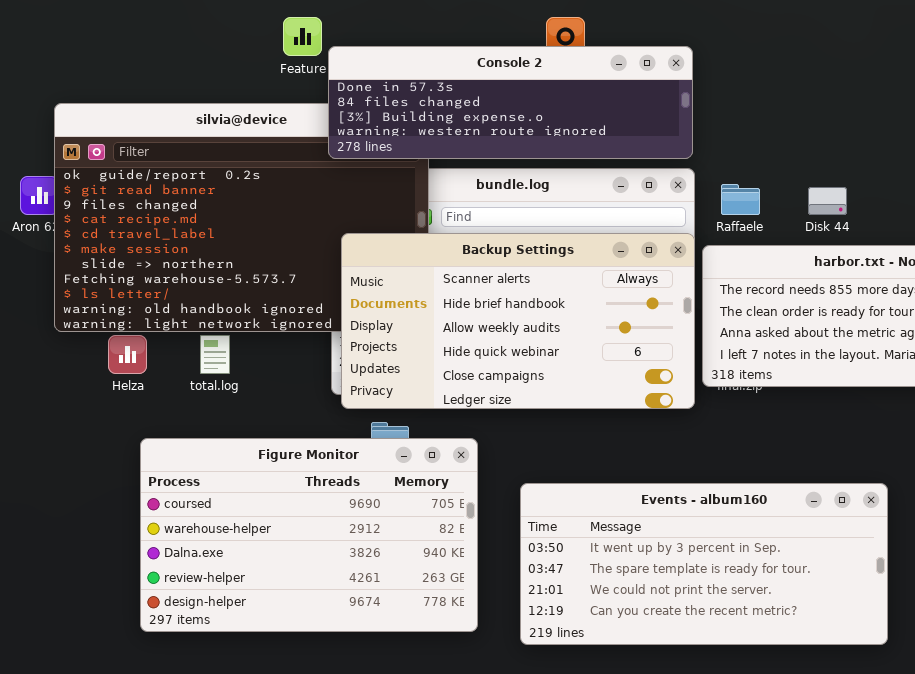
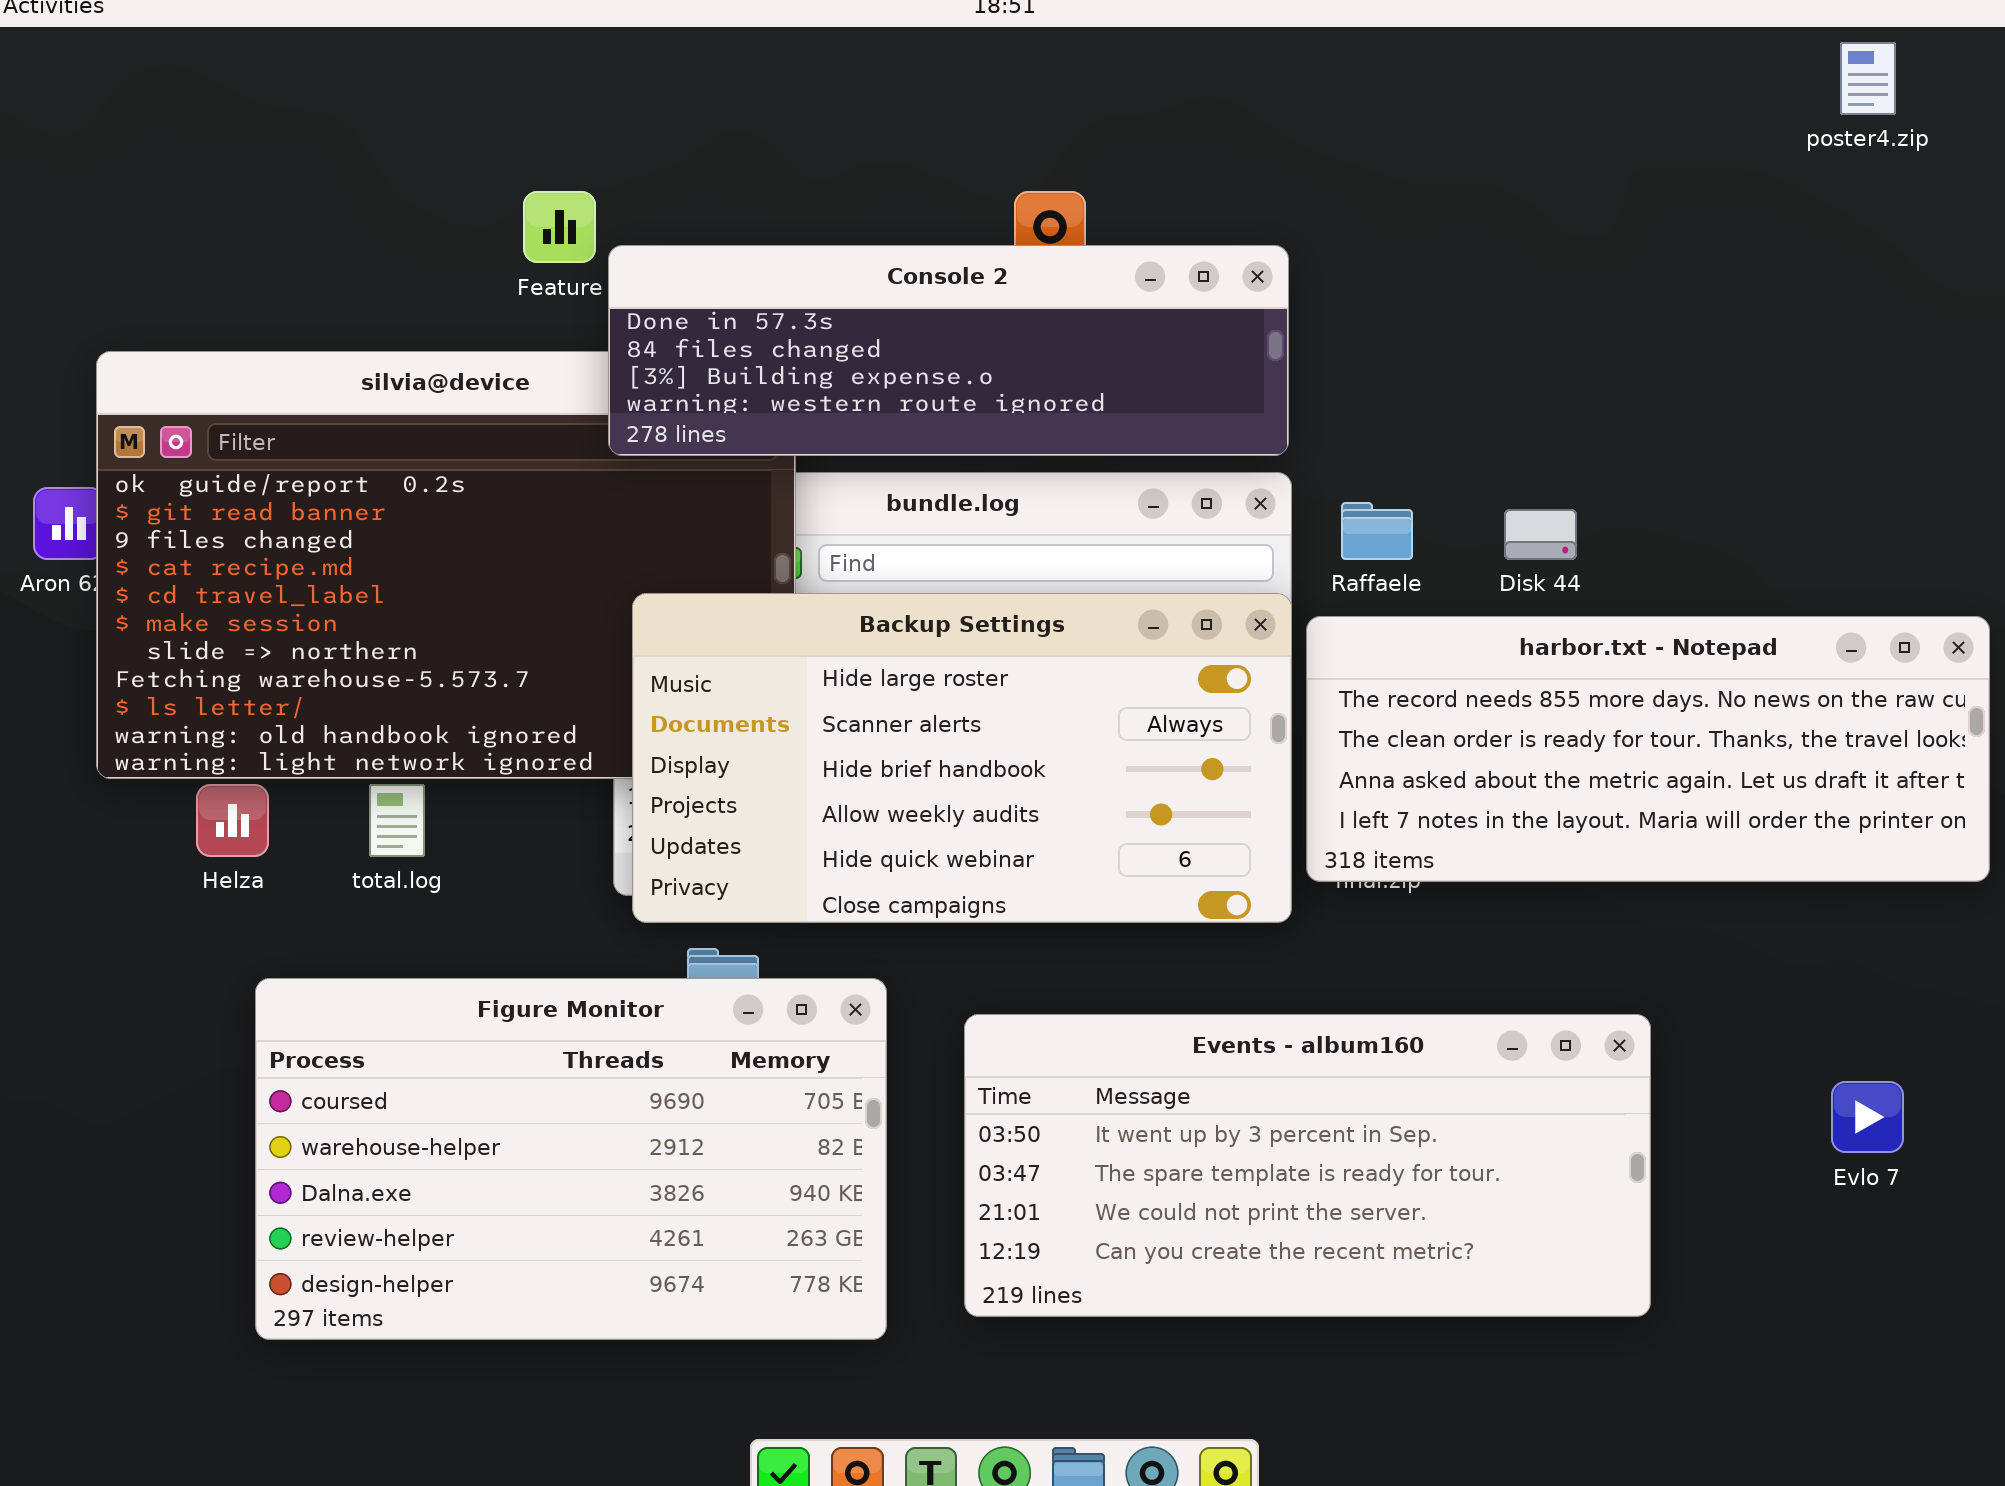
Backup Settings: [341,233,695,409] -> [632,593,1292,923], scrolled up 1 row
Events - album160: [520,483,888,645] -> [964,1014,1651,1317], moved

